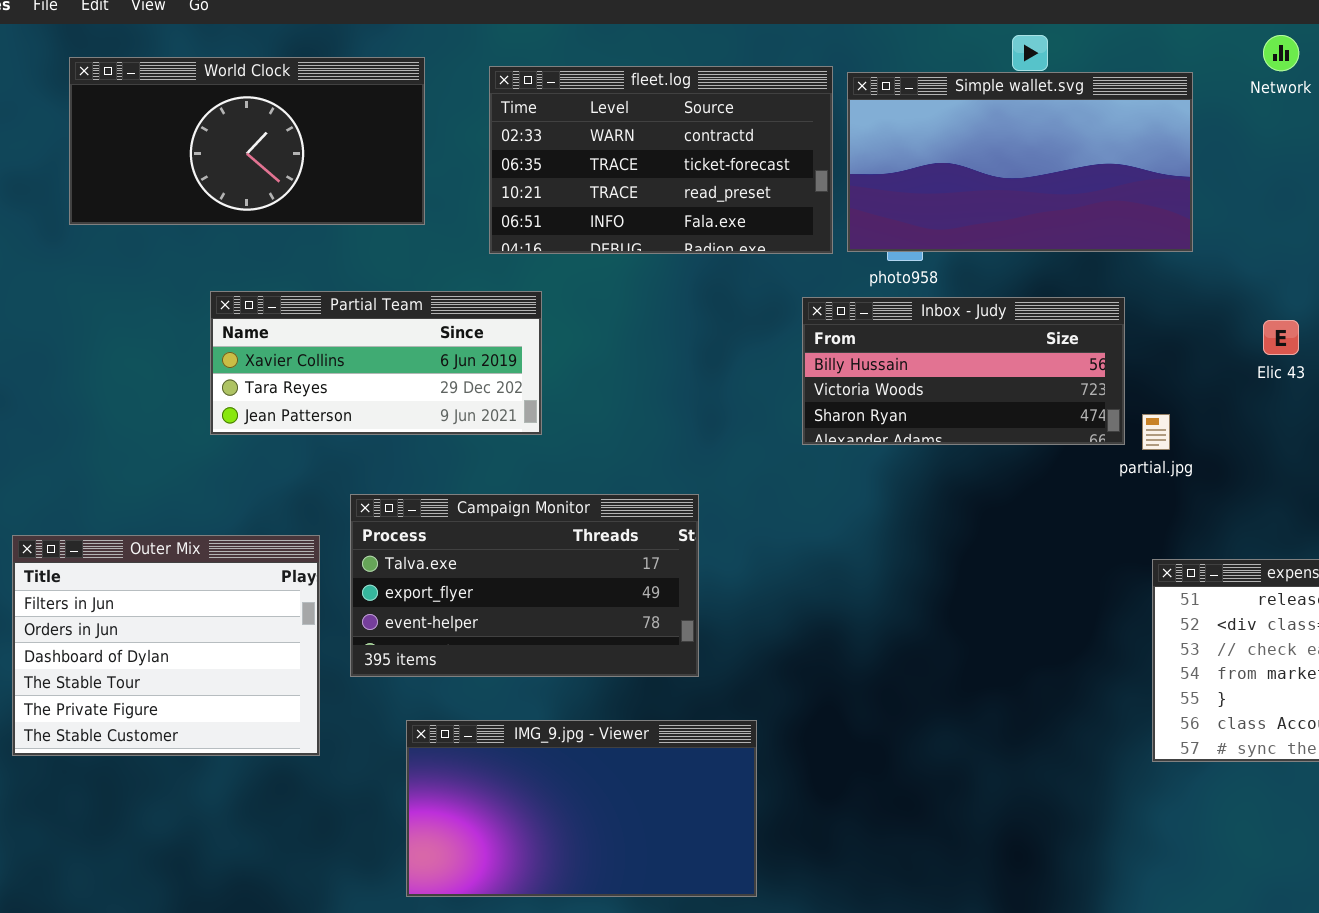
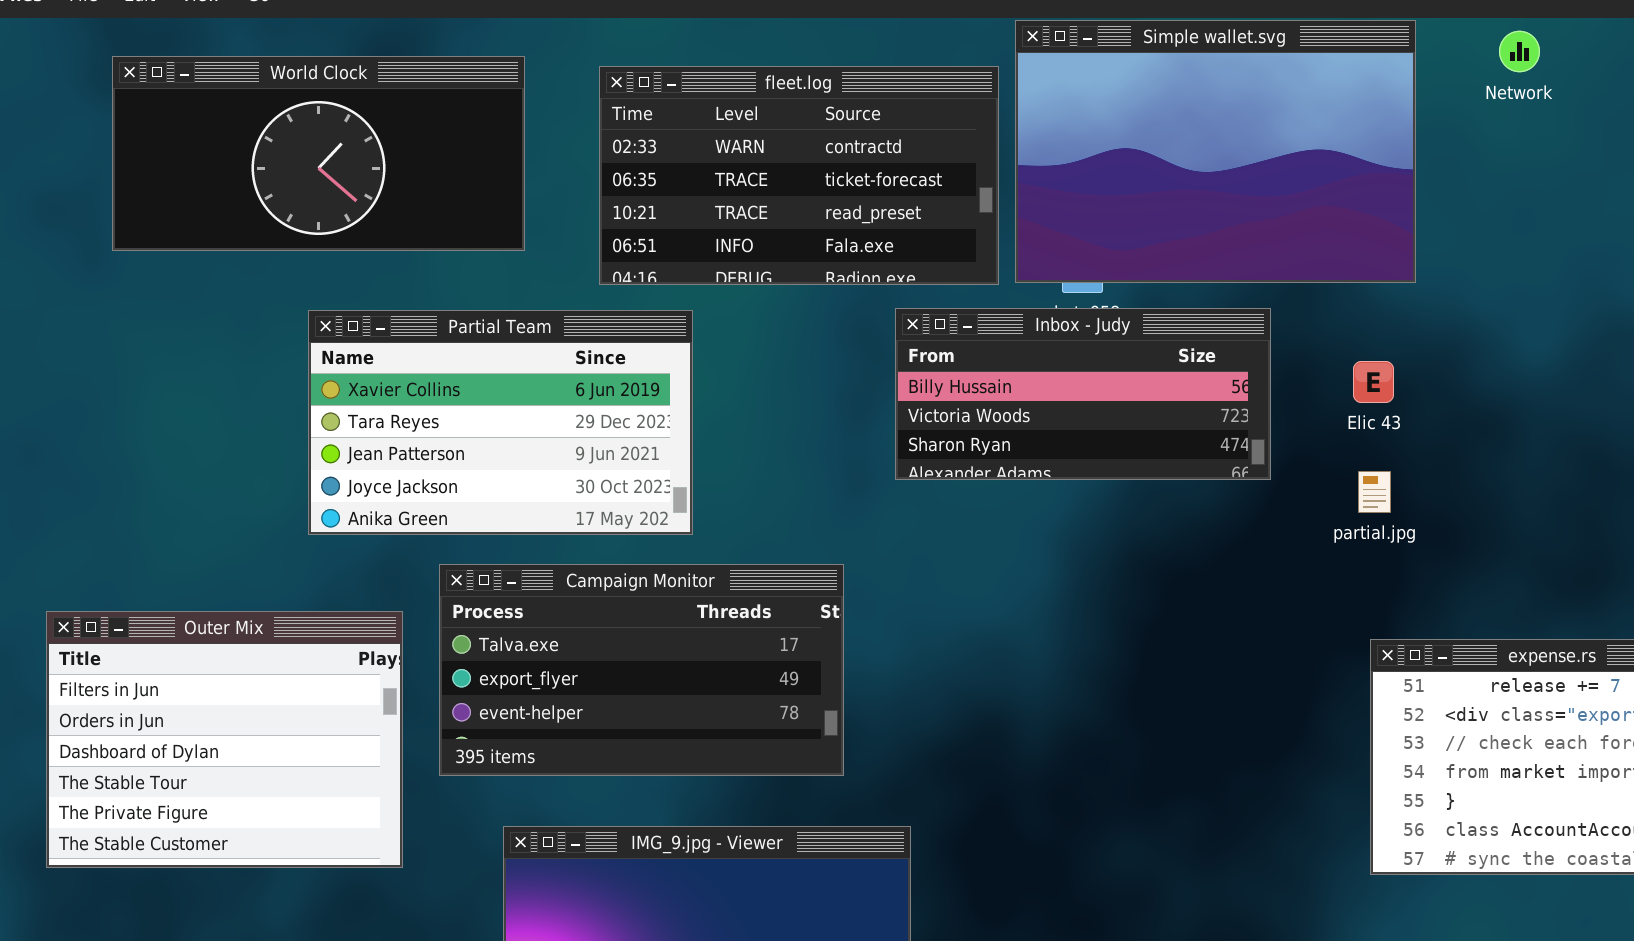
Simple wallet.svg: [847,72,1193,252] -> [1015,20,1416,283], resized
Partial Team: [210,291,542,435] -> [308,310,693,535], moved, resized
Inbox - Judy: [802,297,1125,445] -> [895,308,1271,480], moved
Elic 43: [1263,320,1299,355] -> [1353,361,1394,403], moved

